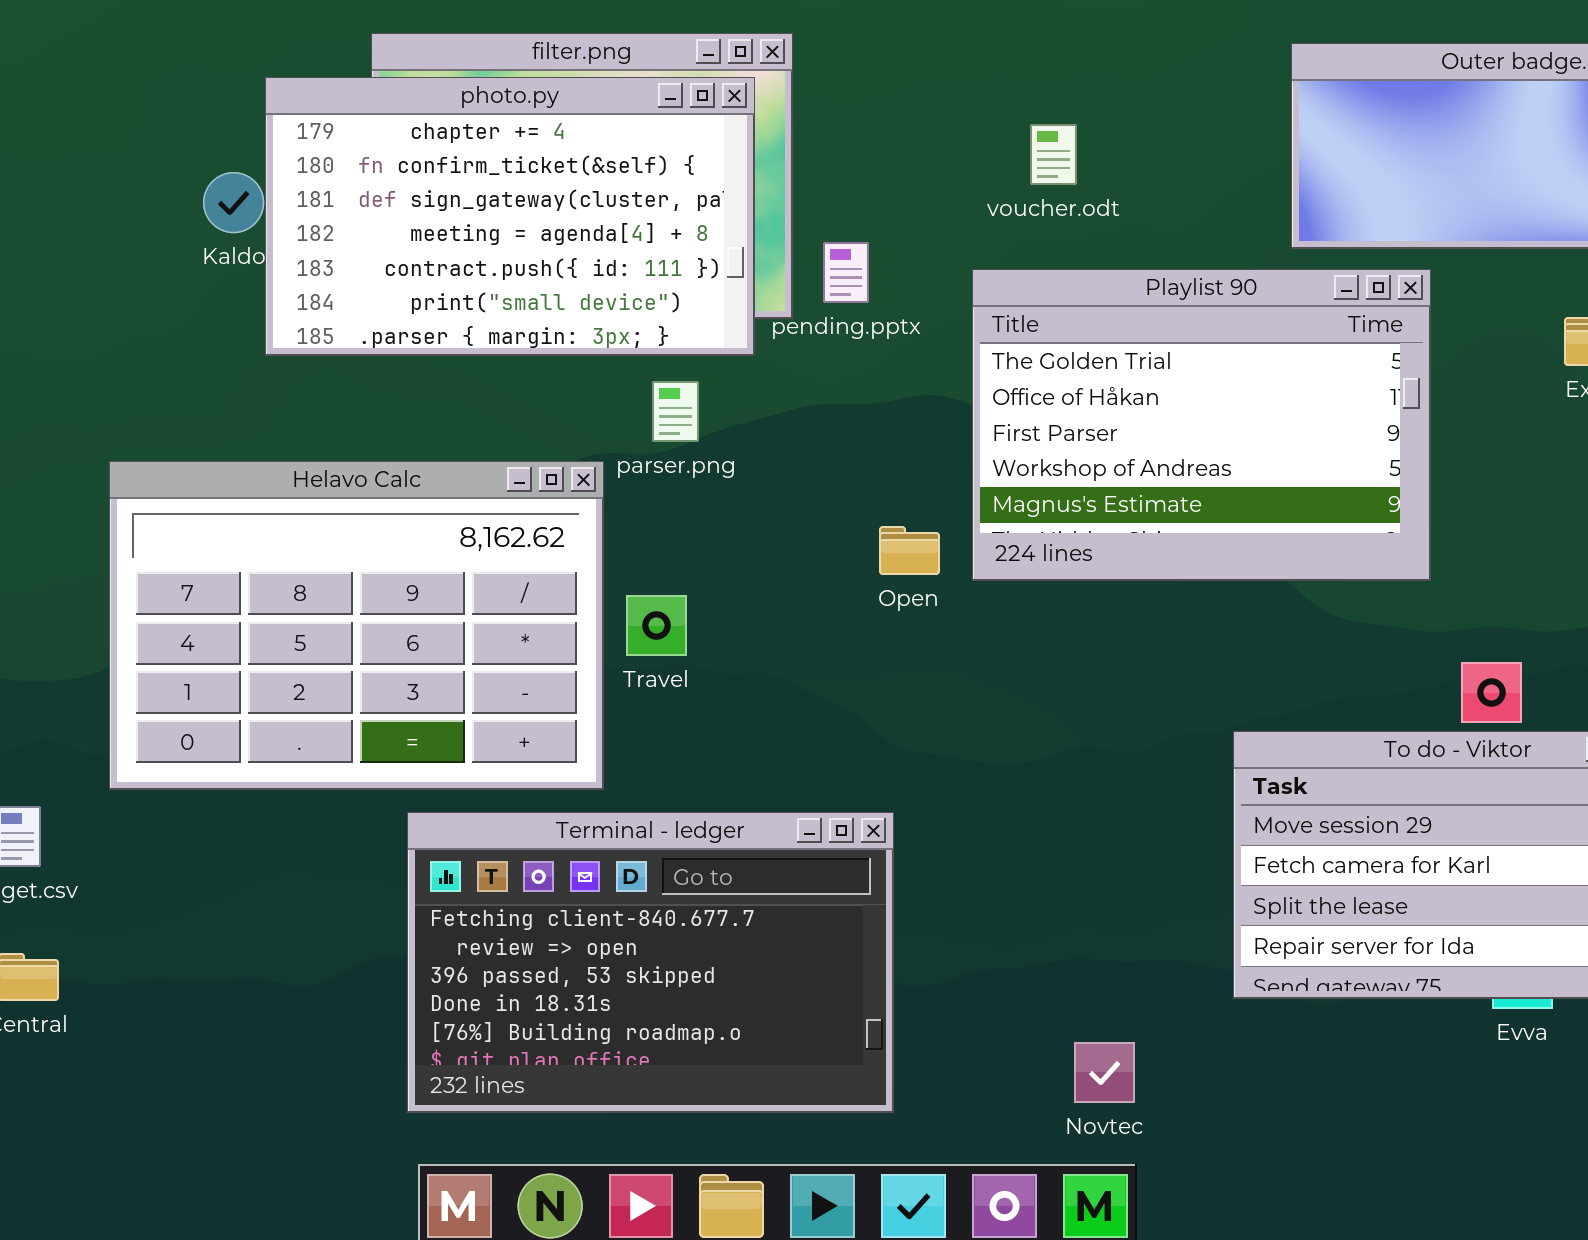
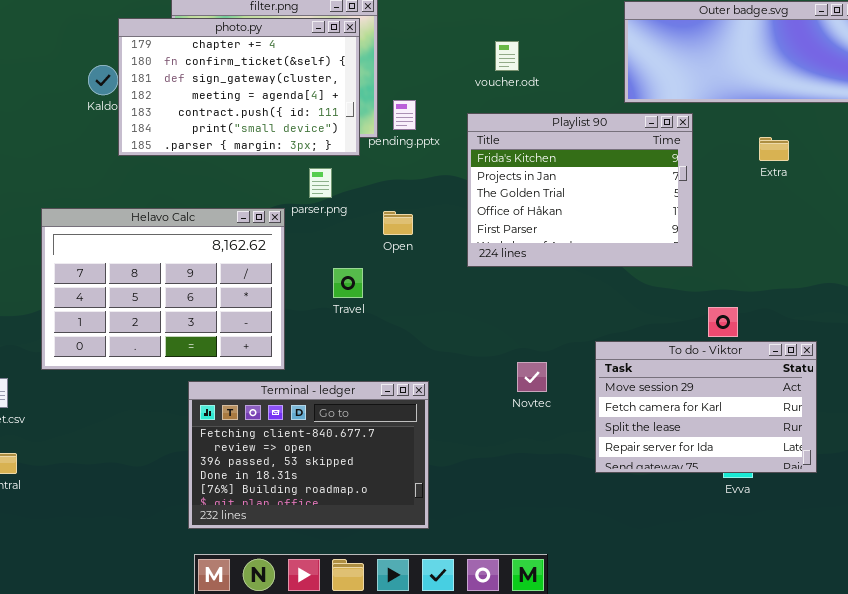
Playlist 90: [972,269,1431,581] -> [467,113,693,267], scrolled up 2 rows
Open: [879,526,940,575] -> [383,211,413,235], moved
Travel: [626,595,687,656] -> [333,268,363,298], moved
Novtec: [1074,1042,1135,1103] -> [517,362,547,392], moved

